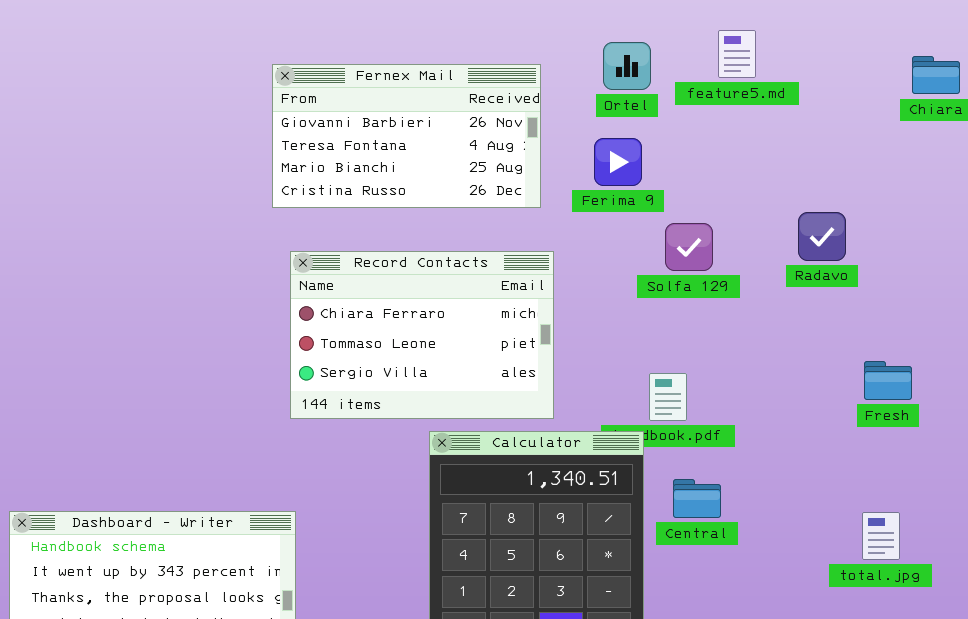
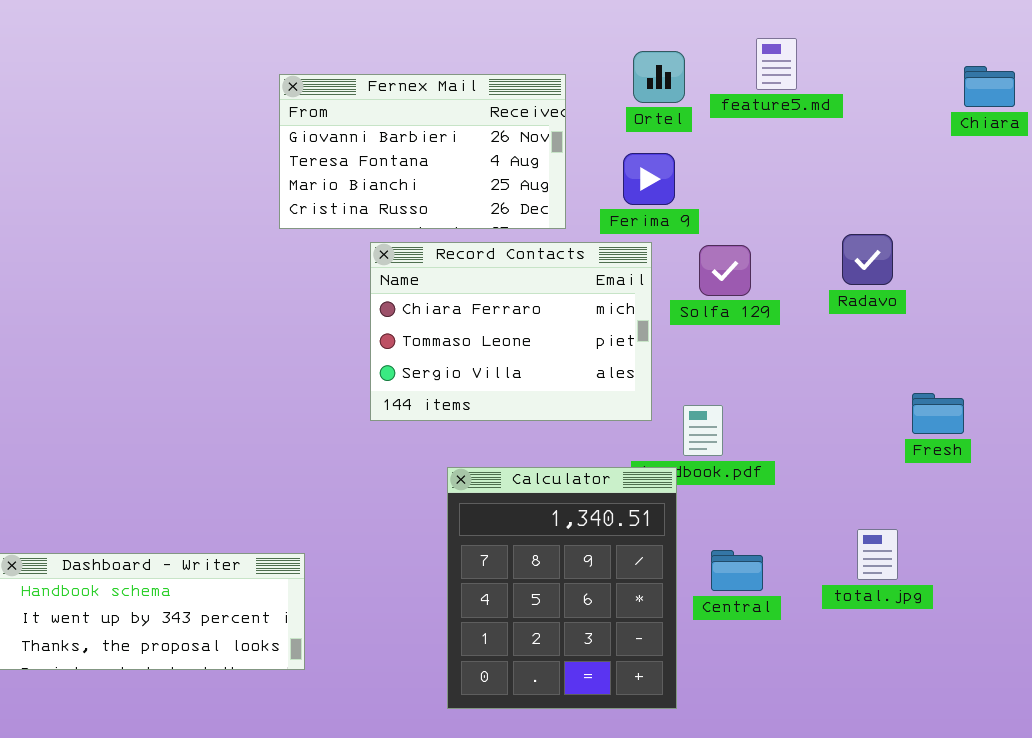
Record Contacts: [290,251,554,419] -> [370,242,652,421], moved
Central: [673,479,721,518] -> [711,550,763,591], moved
total.jpg: [862,512,900,560] -> [857,529,898,580], moved

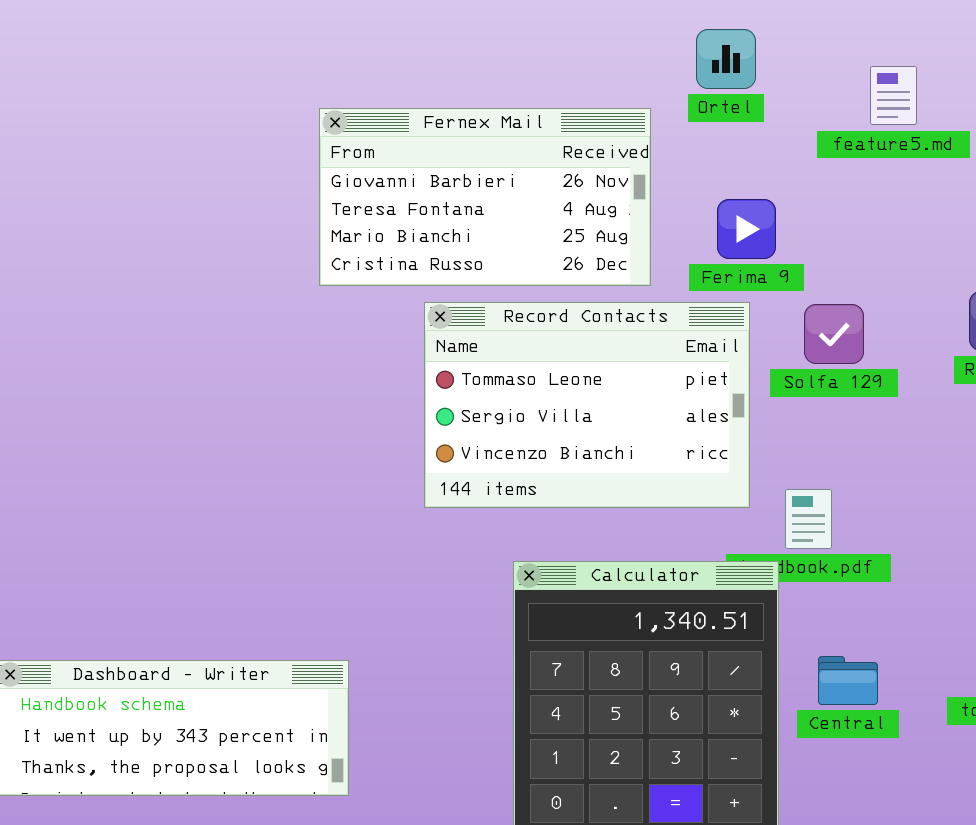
Ortel: [633,51,685,103] -> [696,29,756,89], moved
Record Contacts: [370,242,652,421] -> [424,302,750,508], scrolled down 1 row

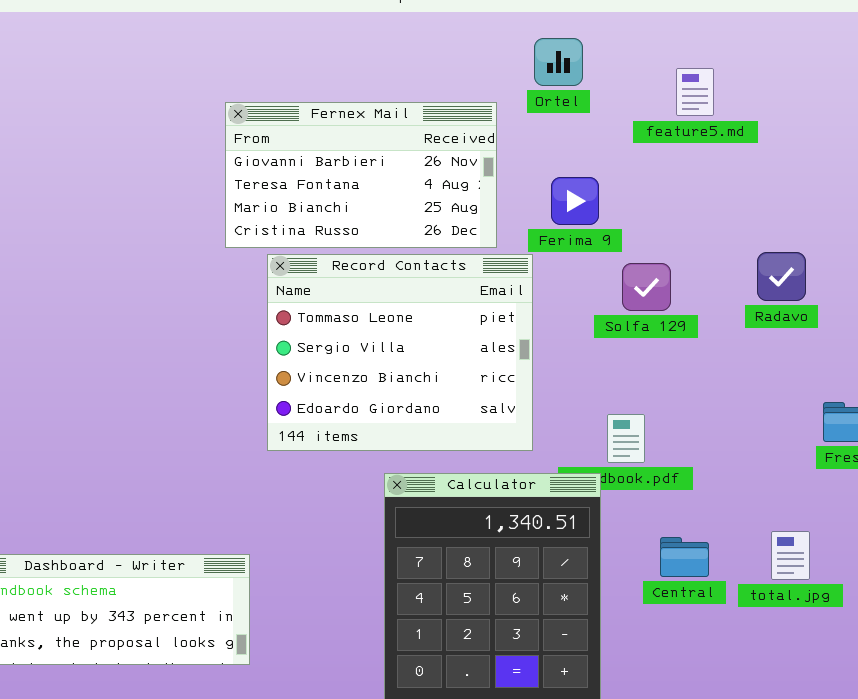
Record Contacts: [424,302,750,508] -> [267,254,533,451], moved, resized
Central: [818,656,878,705] -> [660,537,709,577], moved

